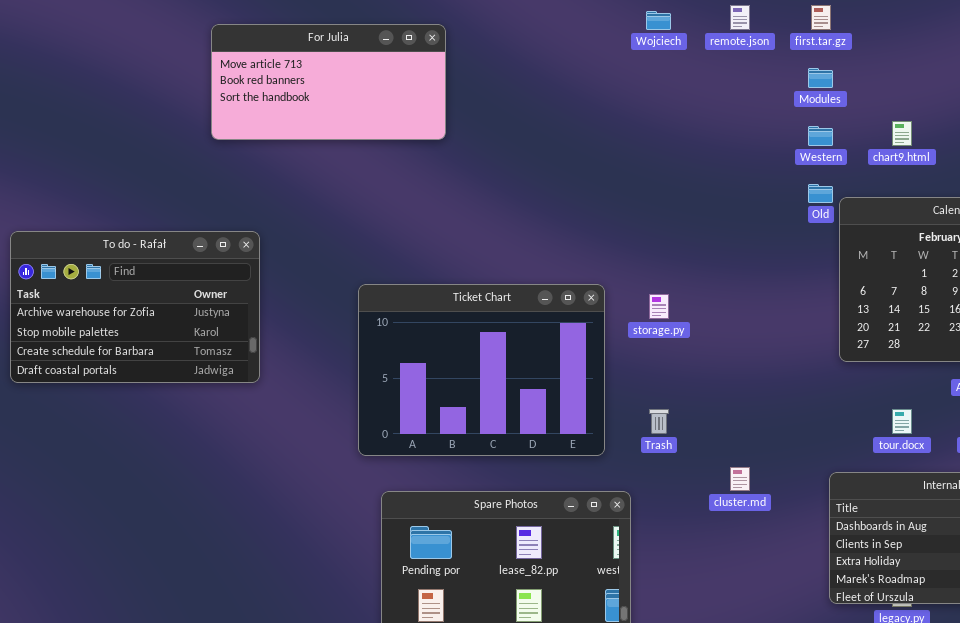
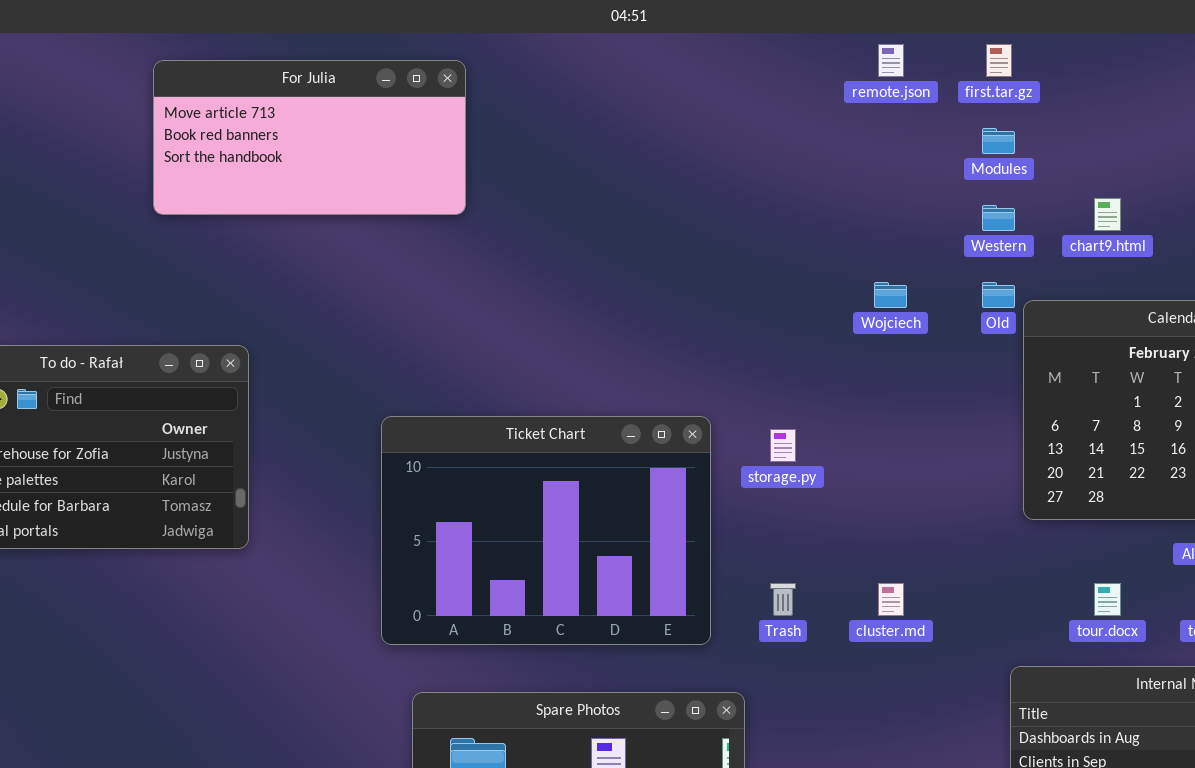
Wojciech: [646,11,671,30] -> [874,282,907,308], moved
For Julia: [211,24,446,140] -> [153,60,466,215], moved
cluster.md: [730,467,750,491] -> [878,583,904,616], moved

